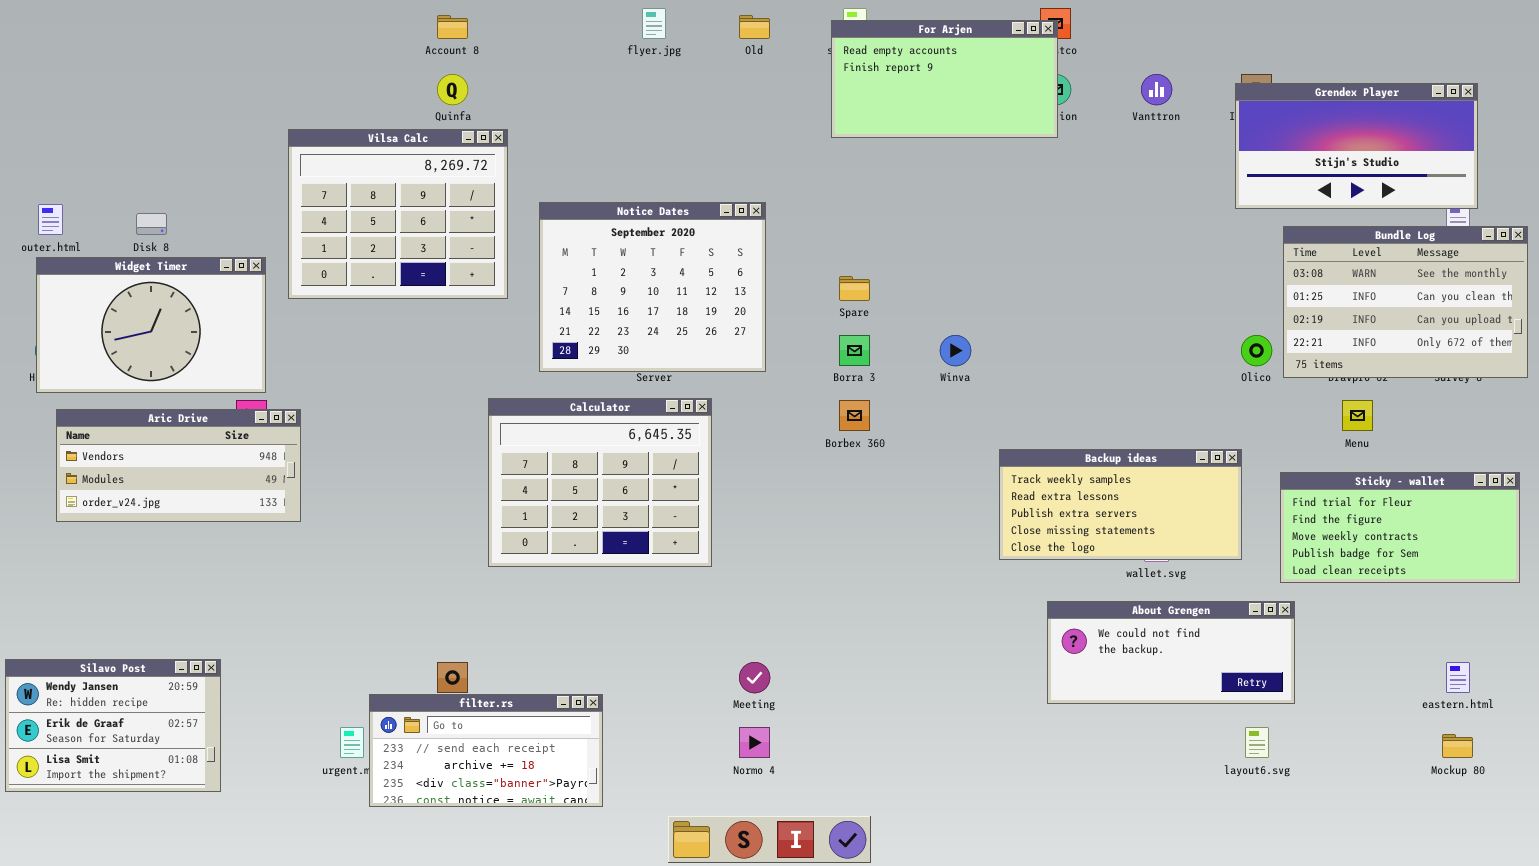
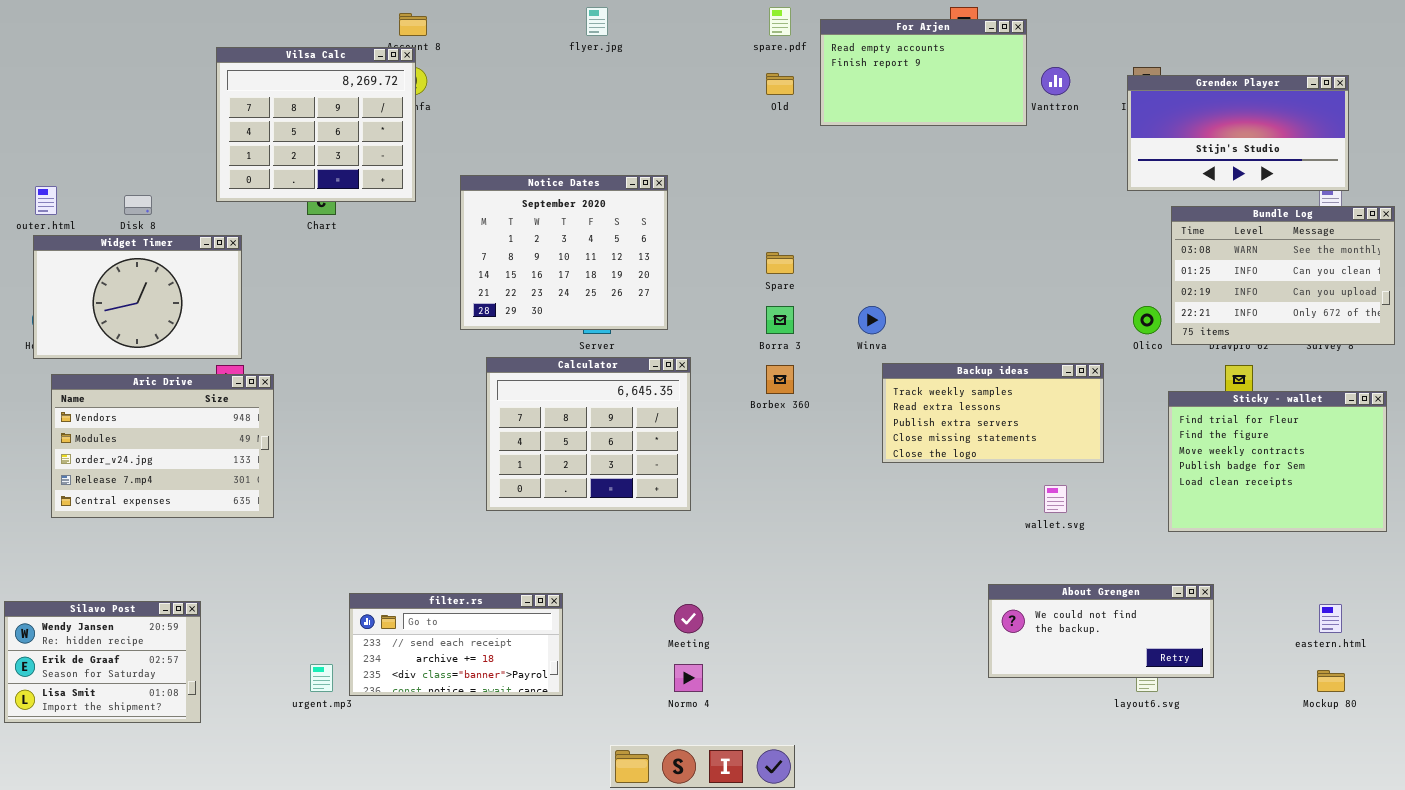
Old: [739,15,770,39] -> [766,73,794,95], moved
For Arjen: [831,20,1058,138] -> [820,19,1027,126], moved
Vilsa Calc: [288,129,508,299] -> [216,47,416,202], moved
Notice Dates: [539,202,766,372] -> [460,175,668,330], moved
Calculator: [488,398,712,567] -> [486,357,691,511], moved
Aric Drive: [56,409,301,522] -> [51,374,274,518], resized
Backup ideas: [999,449,1242,560] -> [882,363,1104,463], moved
Sticky - wallet: [1280,472,1520,583] -> [1168,391,1387,532], resized
About Grengen: [1047,601,1295,704] -> [988,584,1214,678], moved
filter.rs: [369,694,603,807] -> [349,593,563,696], moved

